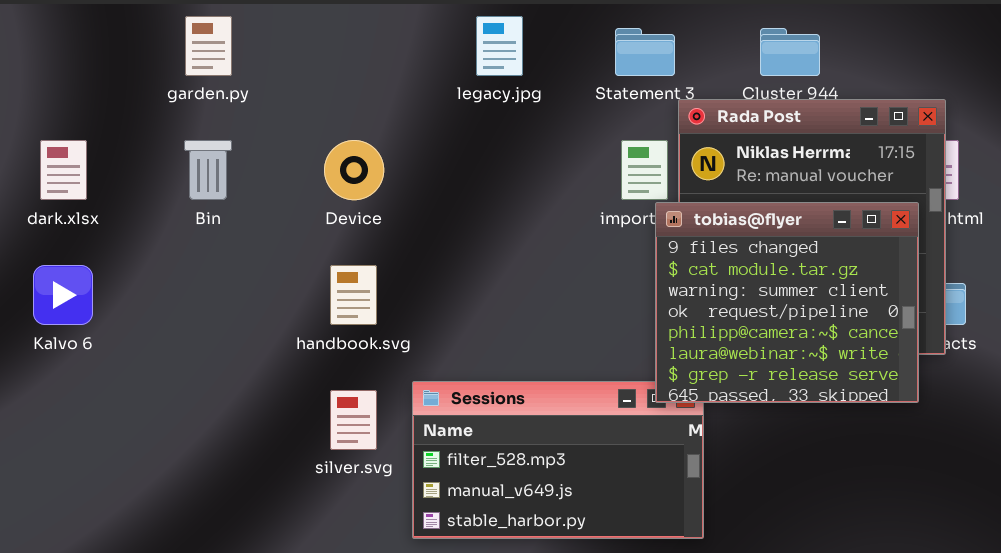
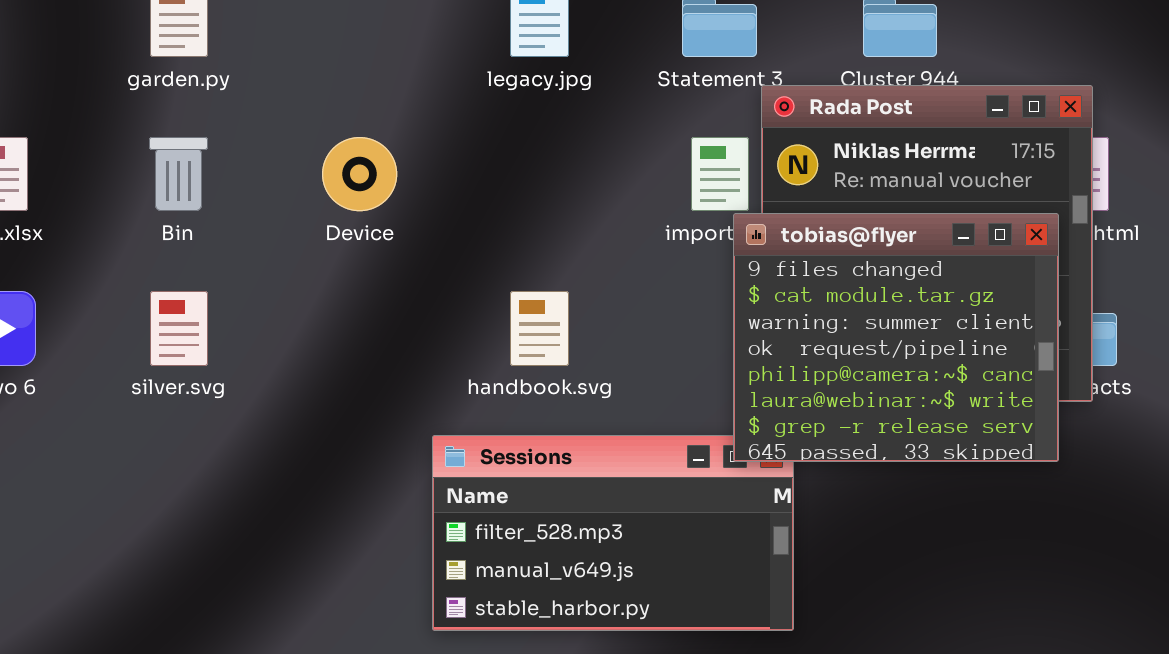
handbook.svg: [330,265,377,325] -> [510,291,569,366], moved
silver.svg: [330,390,377,450] -> [150,291,208,366], moved

